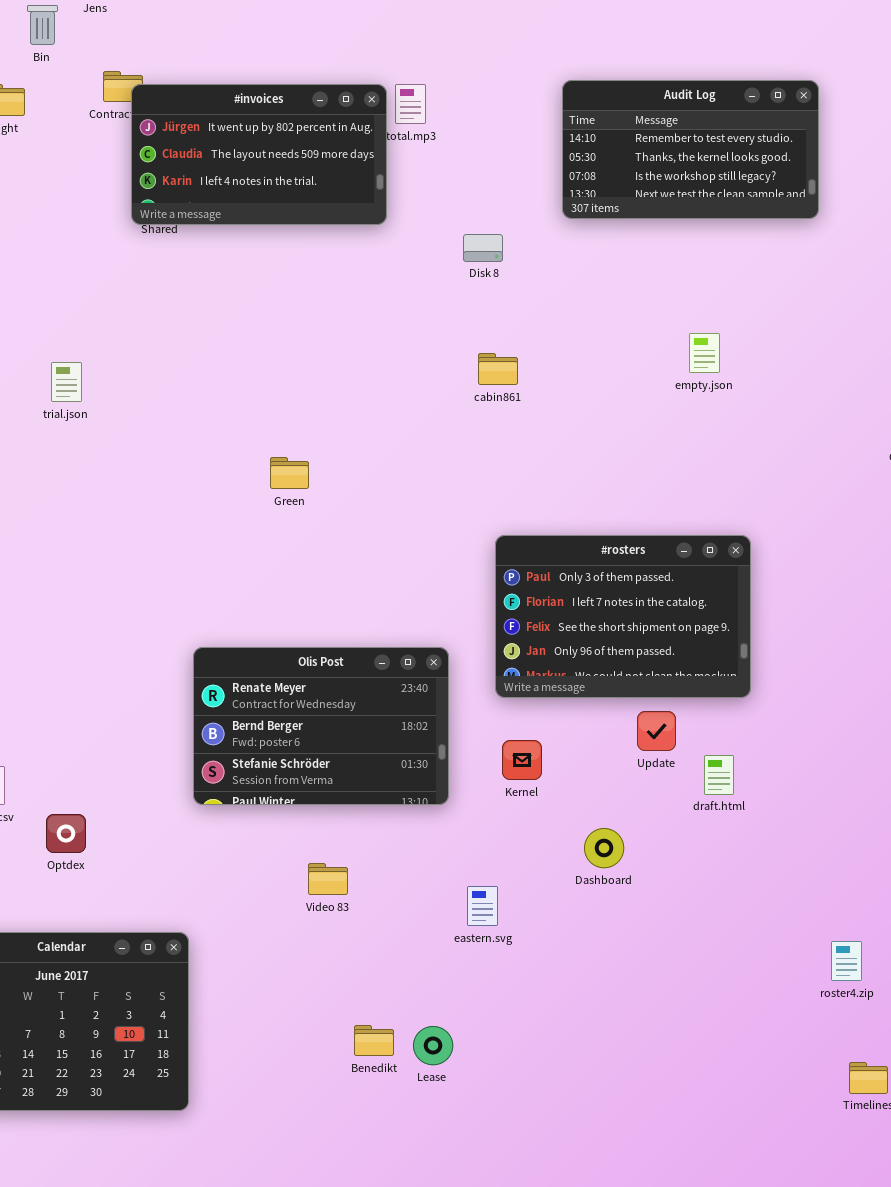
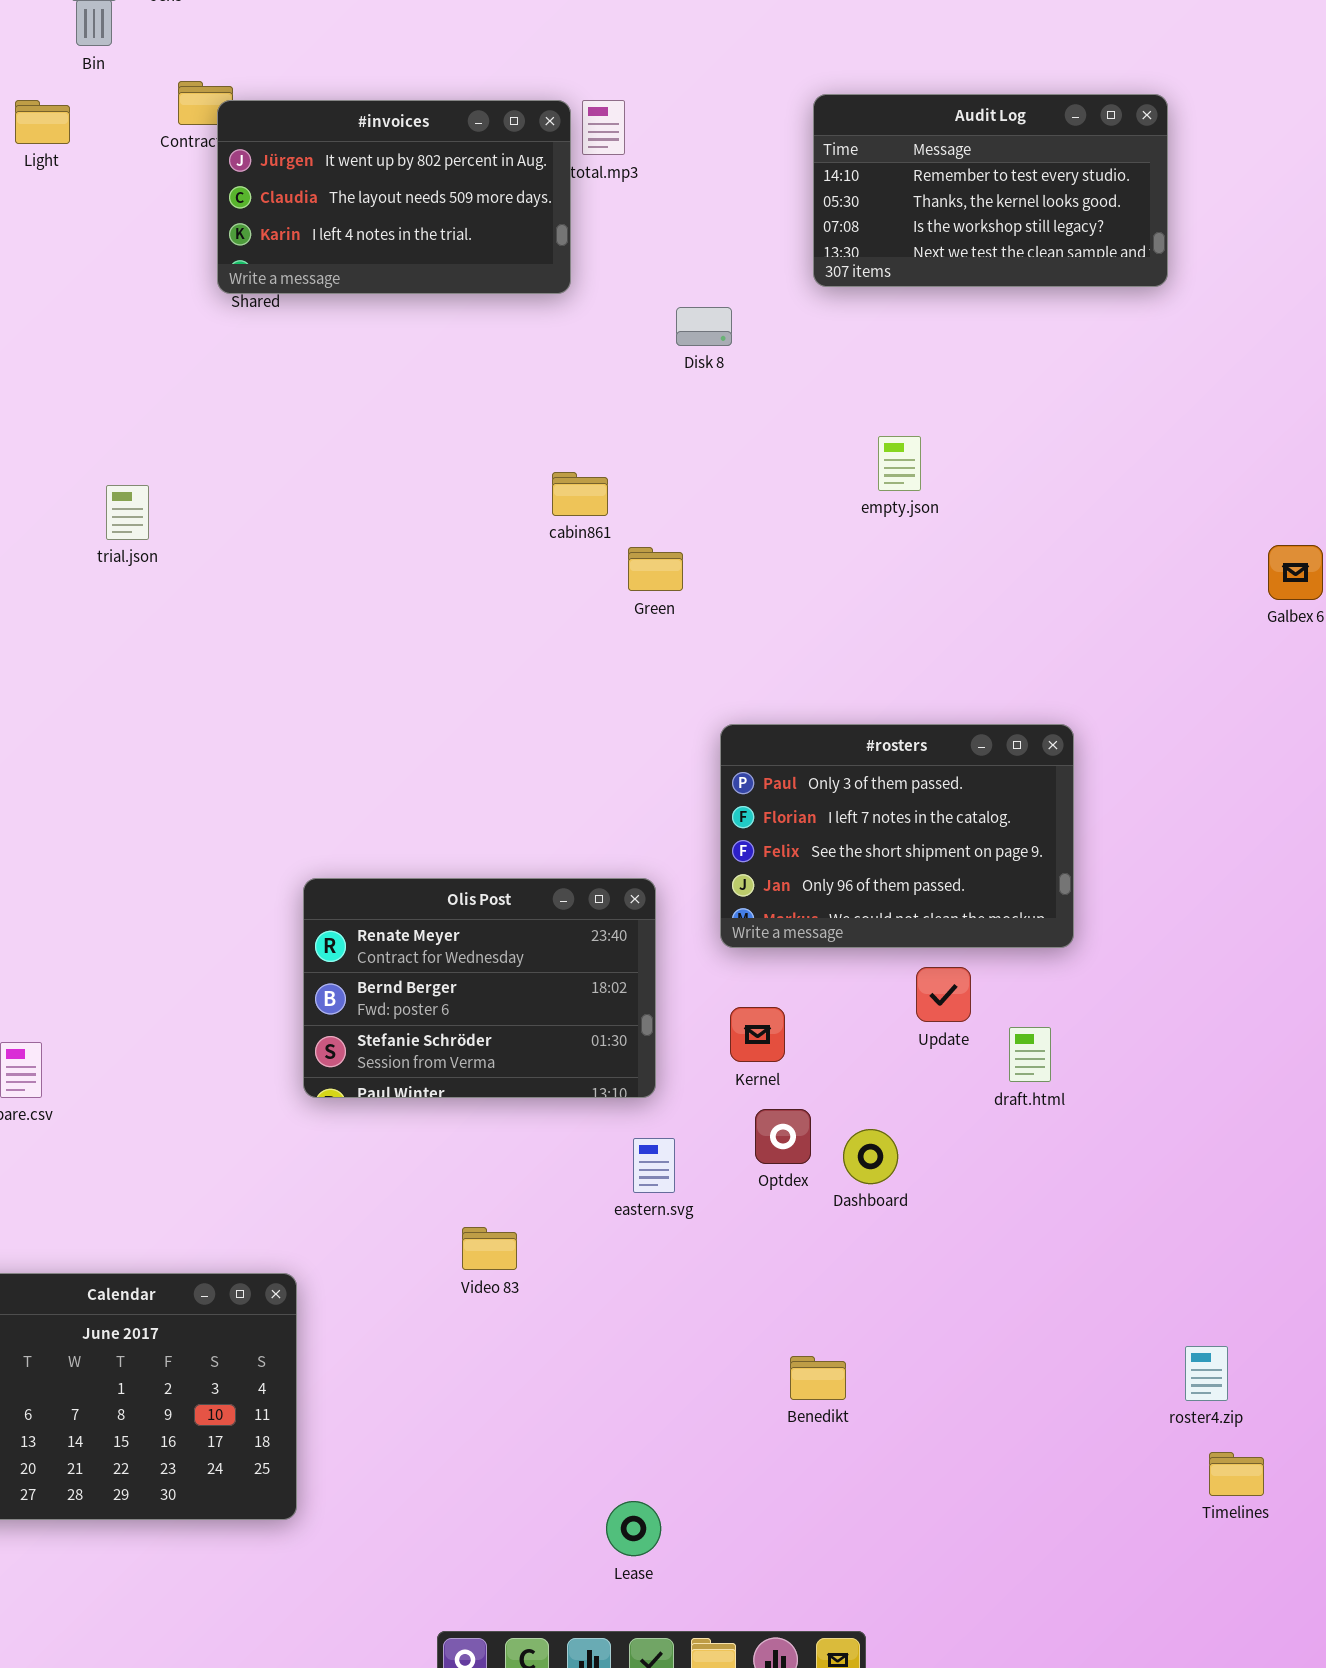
empty.json: [689,333,720,373] -> [878,436,921,491], moved
cabin861: [478,353,518,385] -> [552,472,608,516], moved
Green: [270,457,309,489] -> [628,547,683,591], moved
Optdex: [46,814,86,853] -> [755,1109,811,1164], moved
Video 83: [308,863,348,895] -> [462,1227,517,1270], moved
eastern.svg: [467,886,498,926] -> [633,1138,675,1193], moved
roster4.zip: [831,941,862,981] -> [1185,1346,1228,1401], moved
Benedikt: [354,1025,394,1056] -> [790,1356,846,1400], moved
Lease: [413,1026,453,1065] -> [606,1501,661,1556], moved

